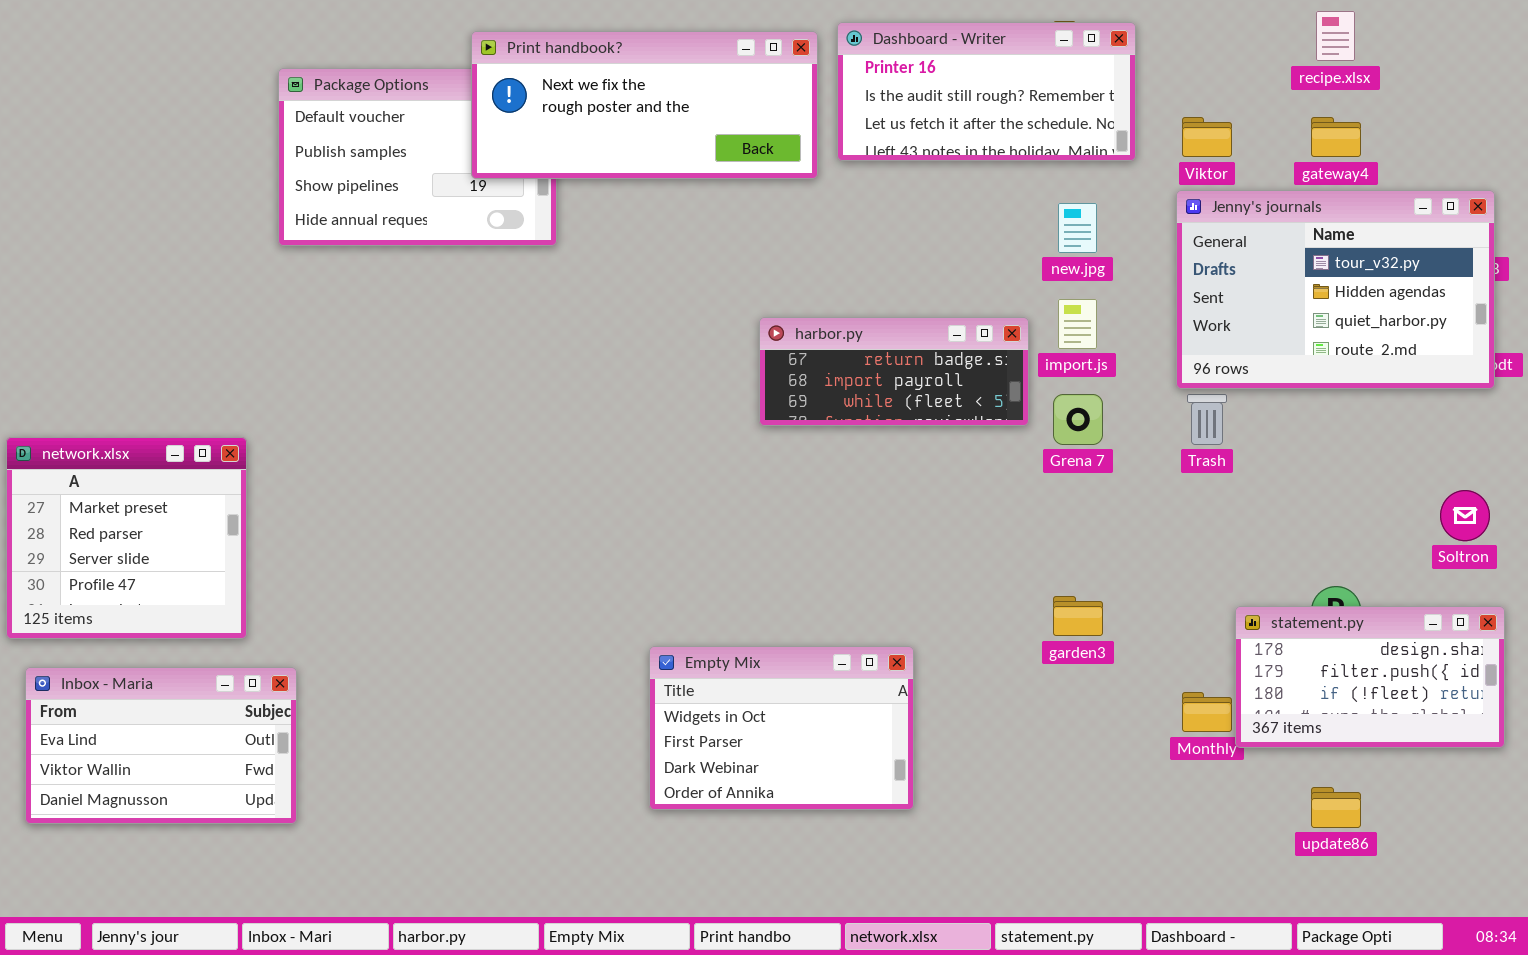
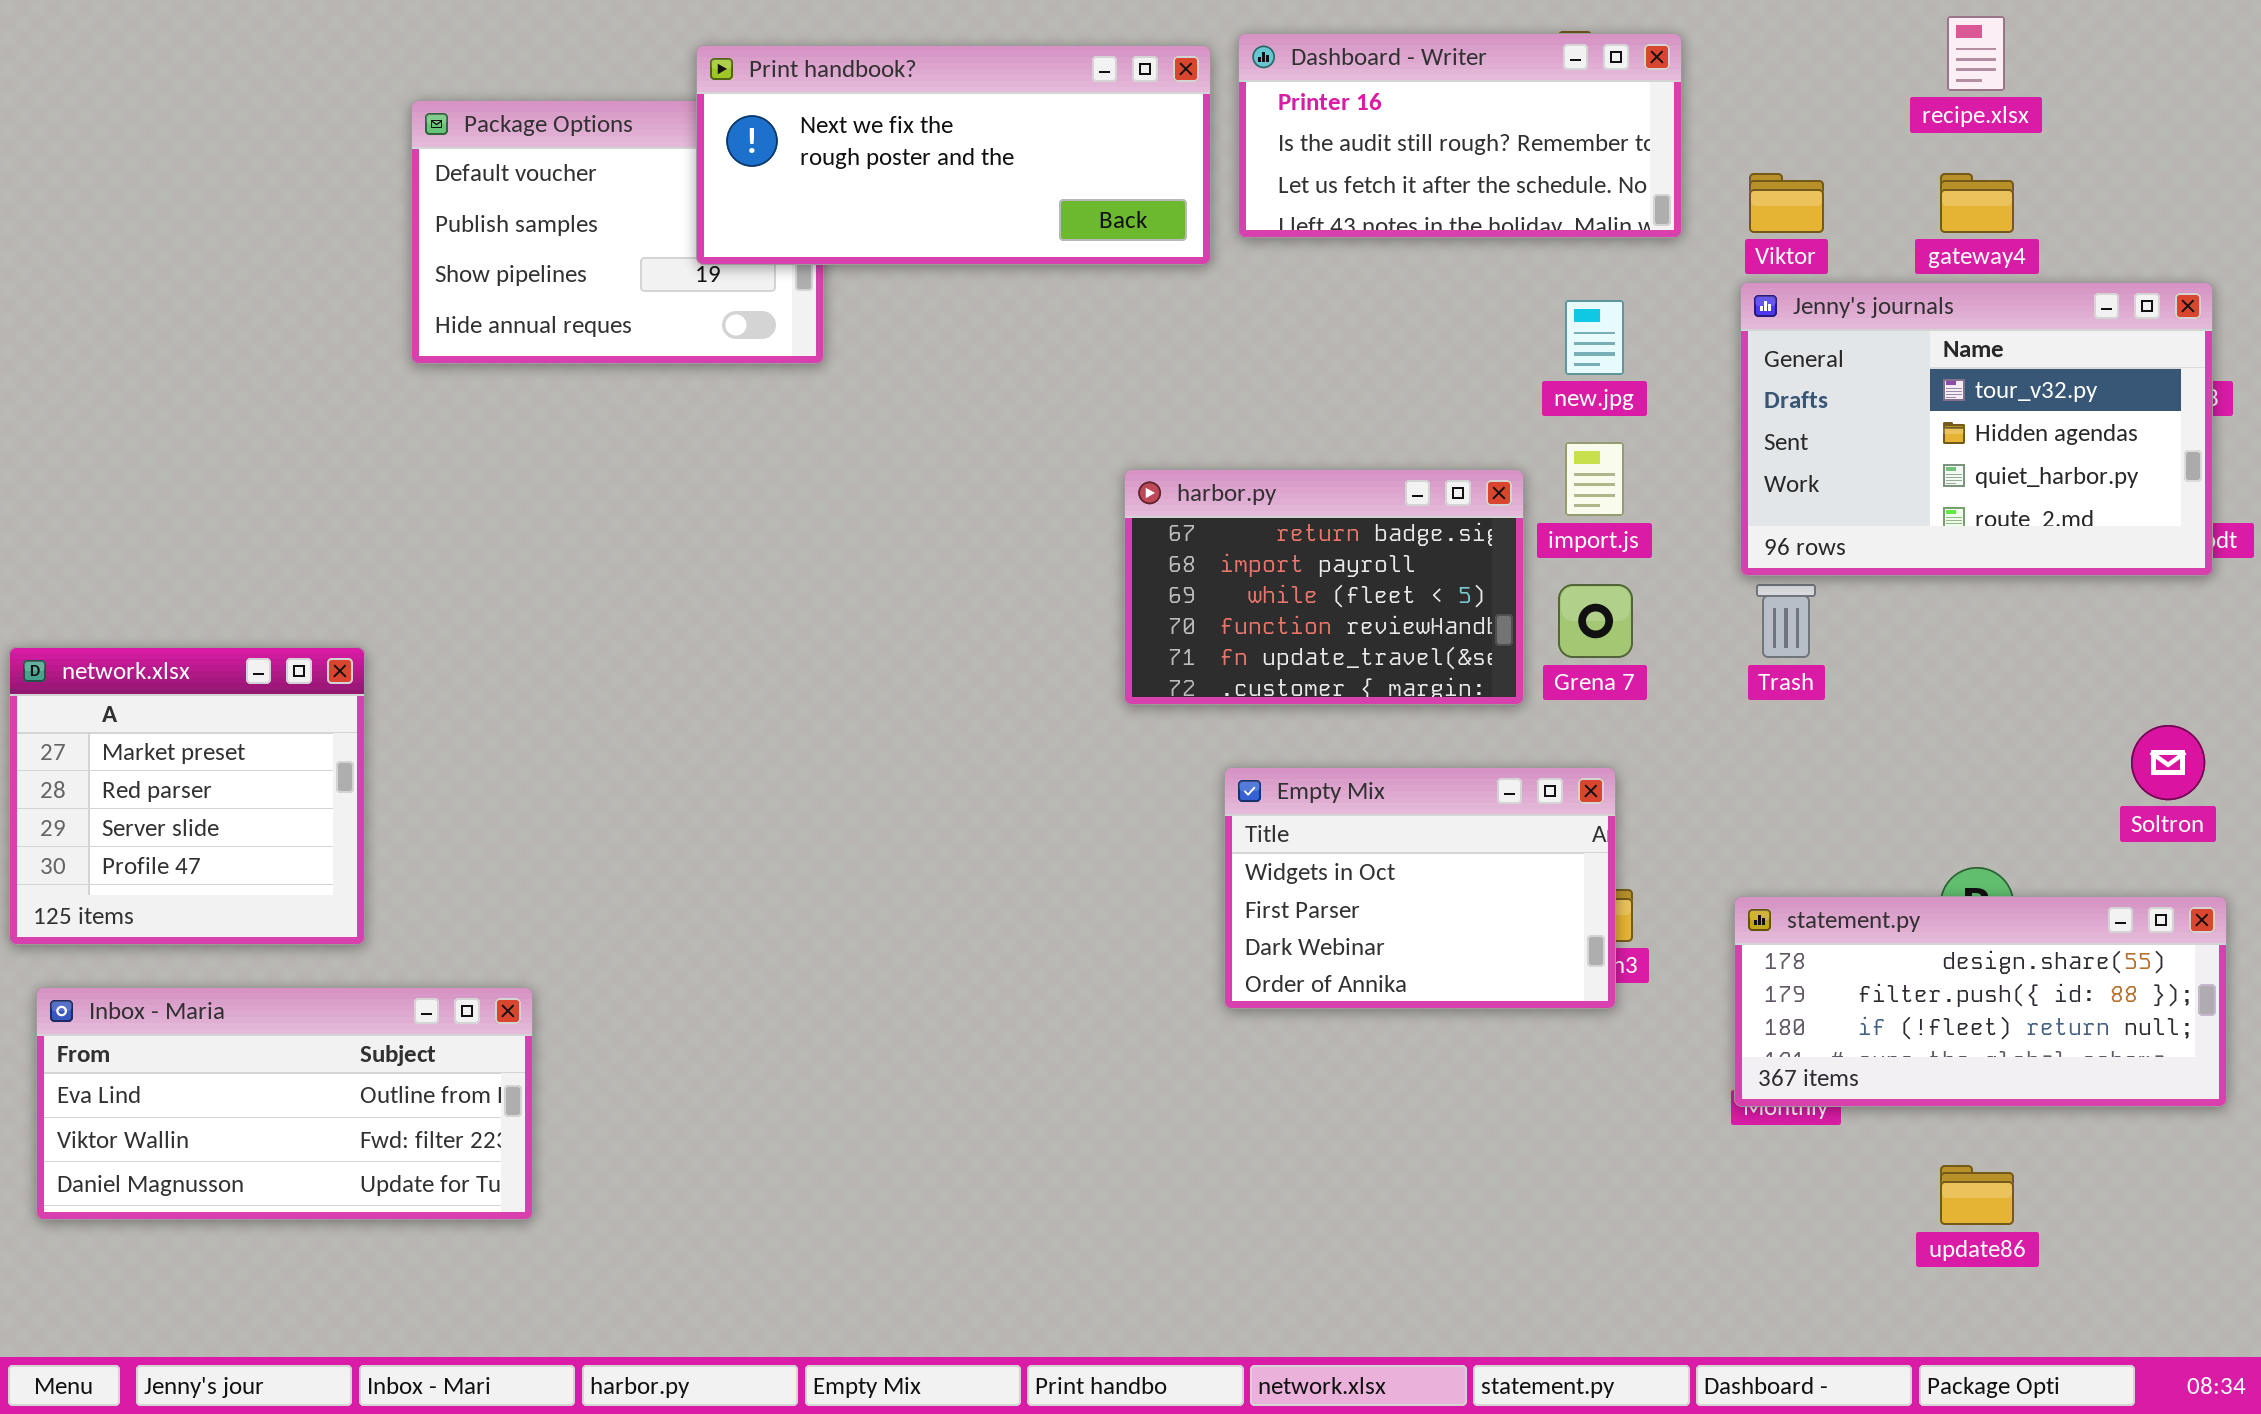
harbor.py: [759,317,1029,426] -> [1124,469,1524,705], resized
statement.py: [1235,606,1505,748] -> [1734,896,2227,1107], resized
Empty Mix: [649,646,914,810] -> [1224,767,1616,1009], moved
Inbox - Maria: [25,667,297,824] -> [36,987,533,1220], resized

